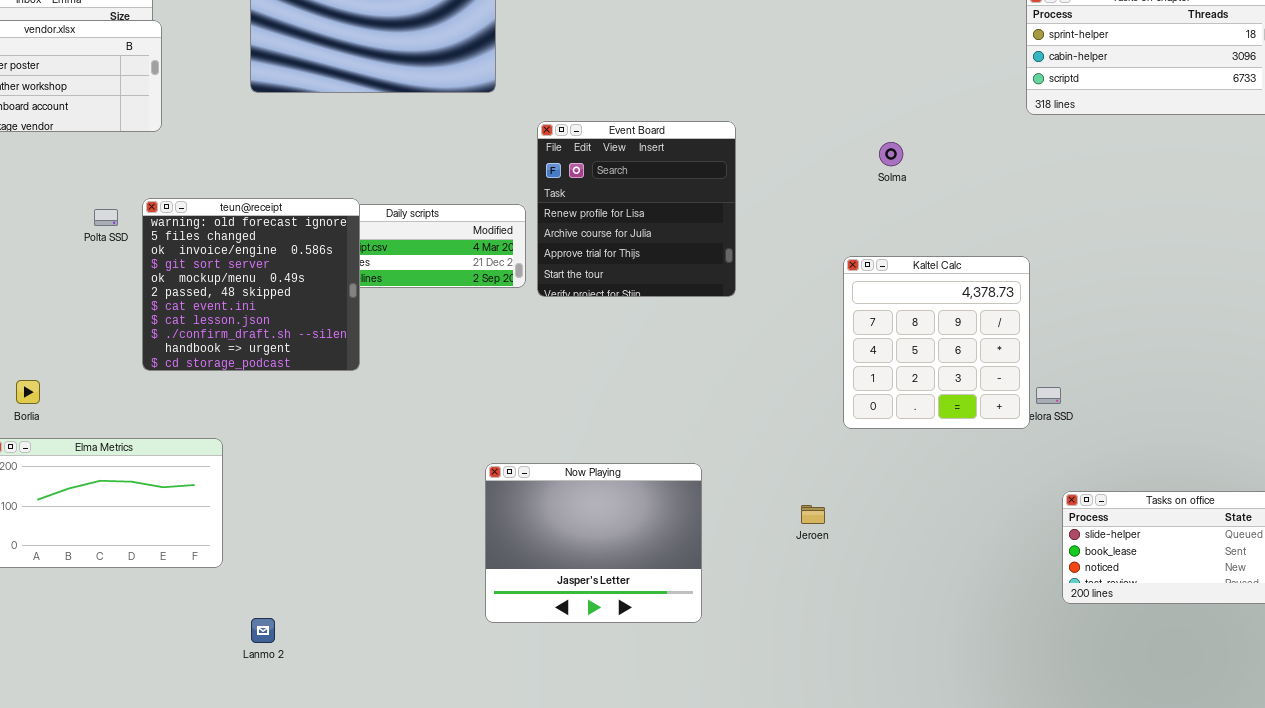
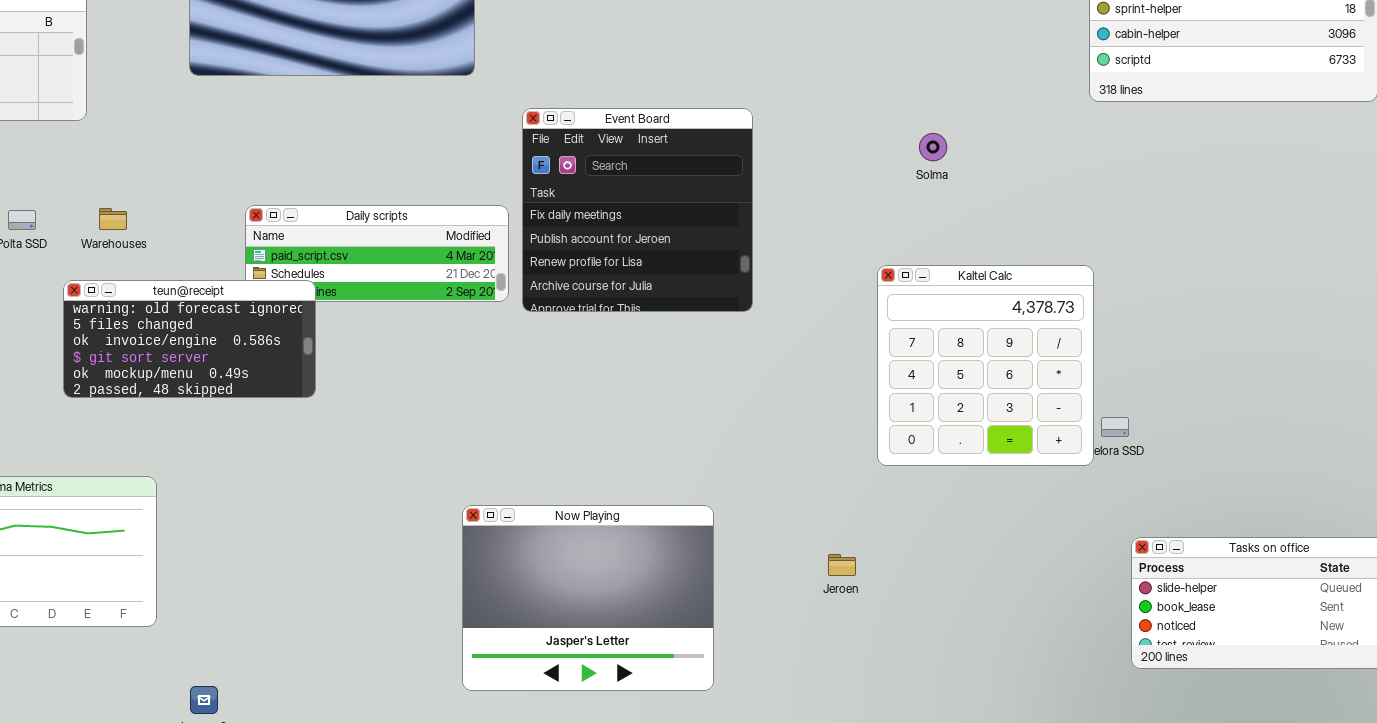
Event Board: [537,121,736,297] -> [522,108,753,312], scrolled up 2 rows
teun@receipt: [142,198,360,371] -> [63,280,316,398], resized

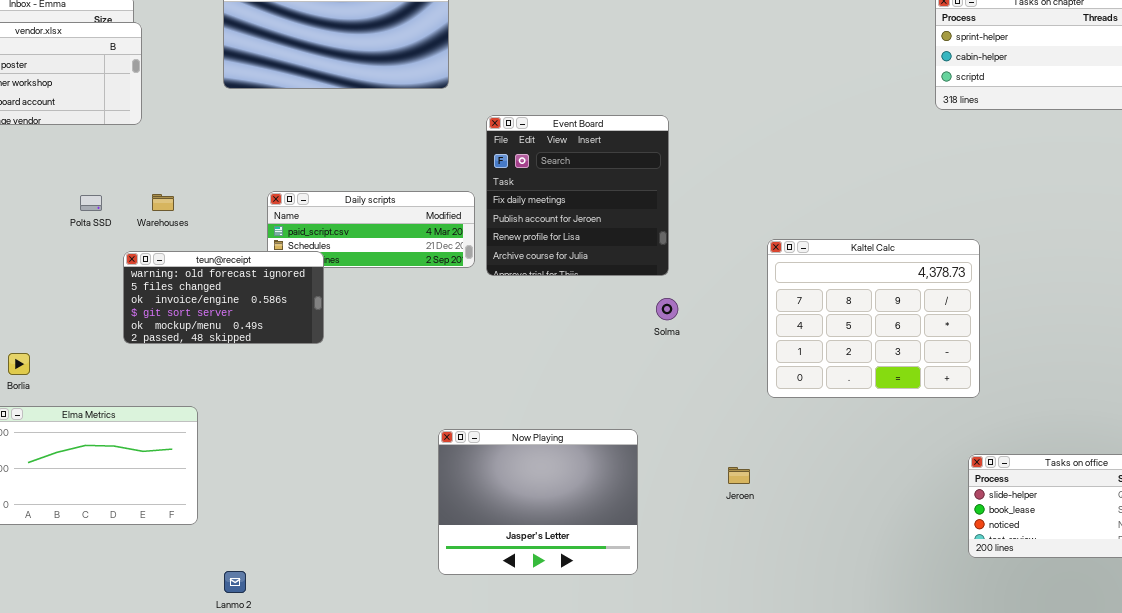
Solma: [919,133,947,161] -> [656,298,678,320], moved
Kaltel Calc: [877,265,1094,466] -> [767,239,980,398], resized

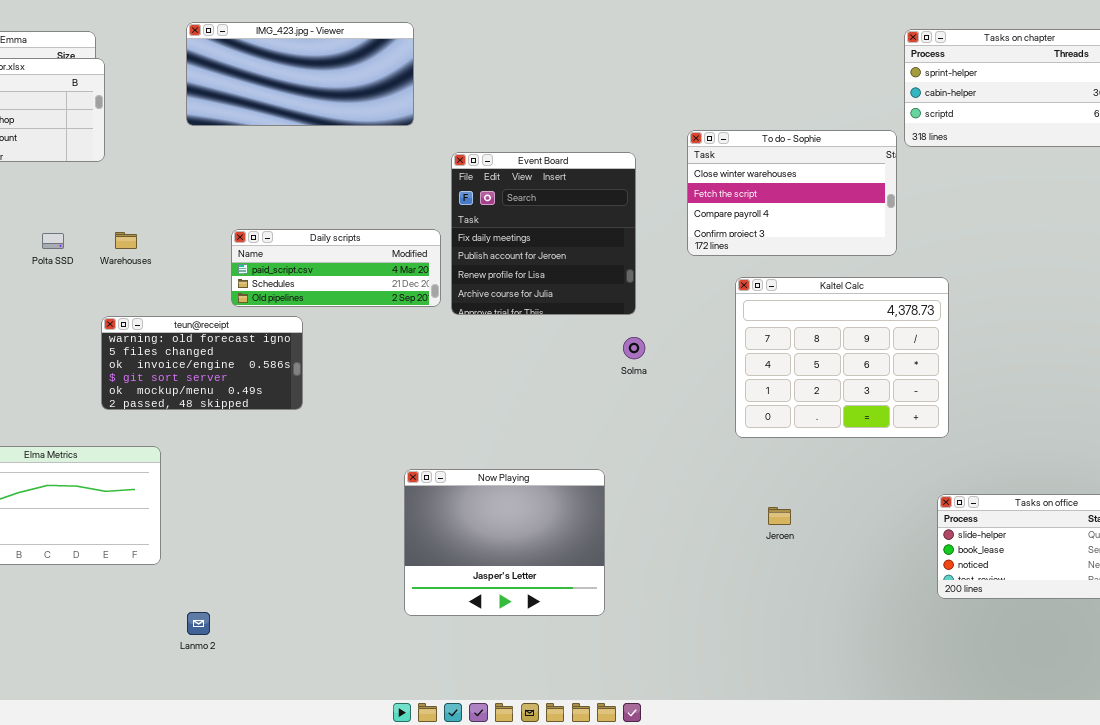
To do - Sophie: none -> [687,130,897,256], opened
teun@receipt: [123,251,324,344] -> [101,316,303,410], moved
Jeroen: [728,467,750,484] -> [768,507,791,525], moved

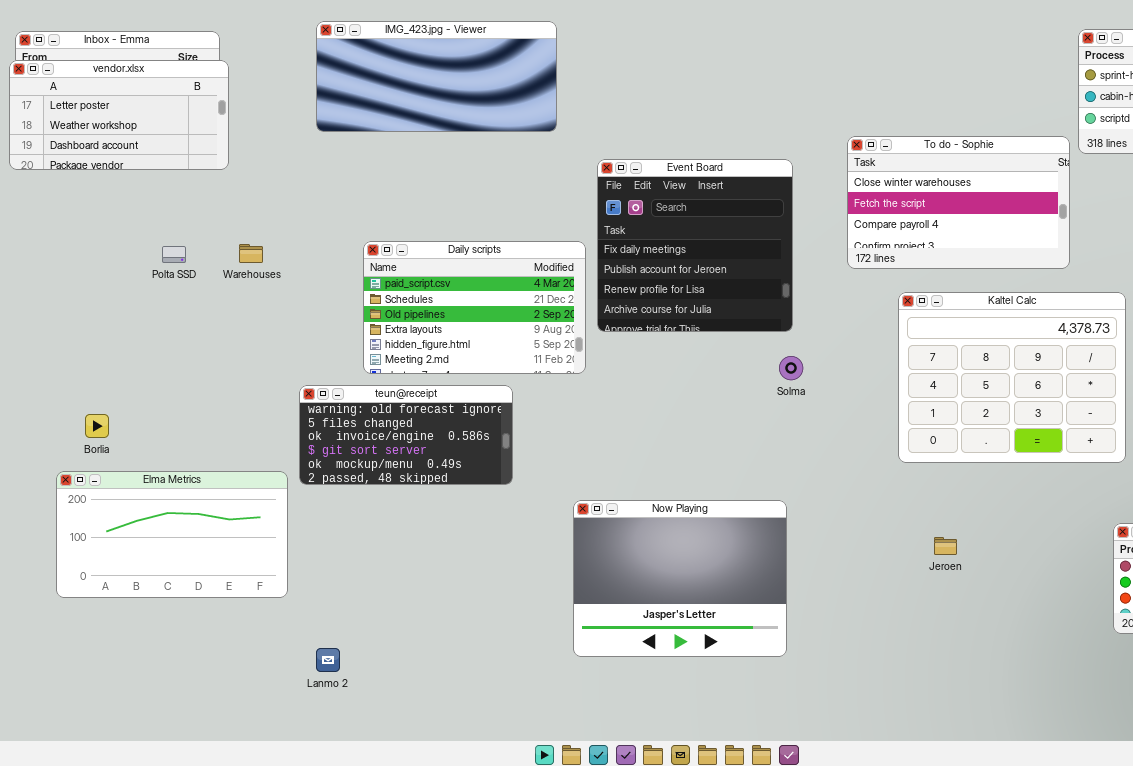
Daily scripts: [231,229,441,307] -> [363,241,586,374], resized
teun@receipt: [101,316,303,410] -> [299,385,513,485], moved
Now Playing: [404,469,605,616] -> [573,500,787,657], moved

